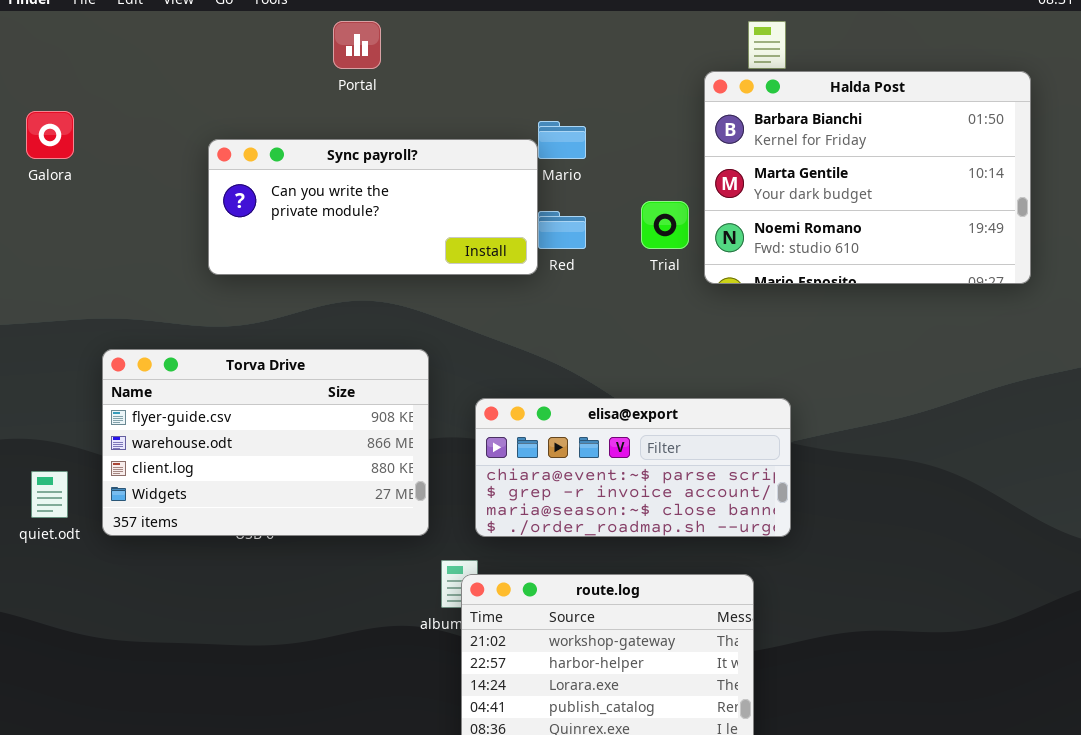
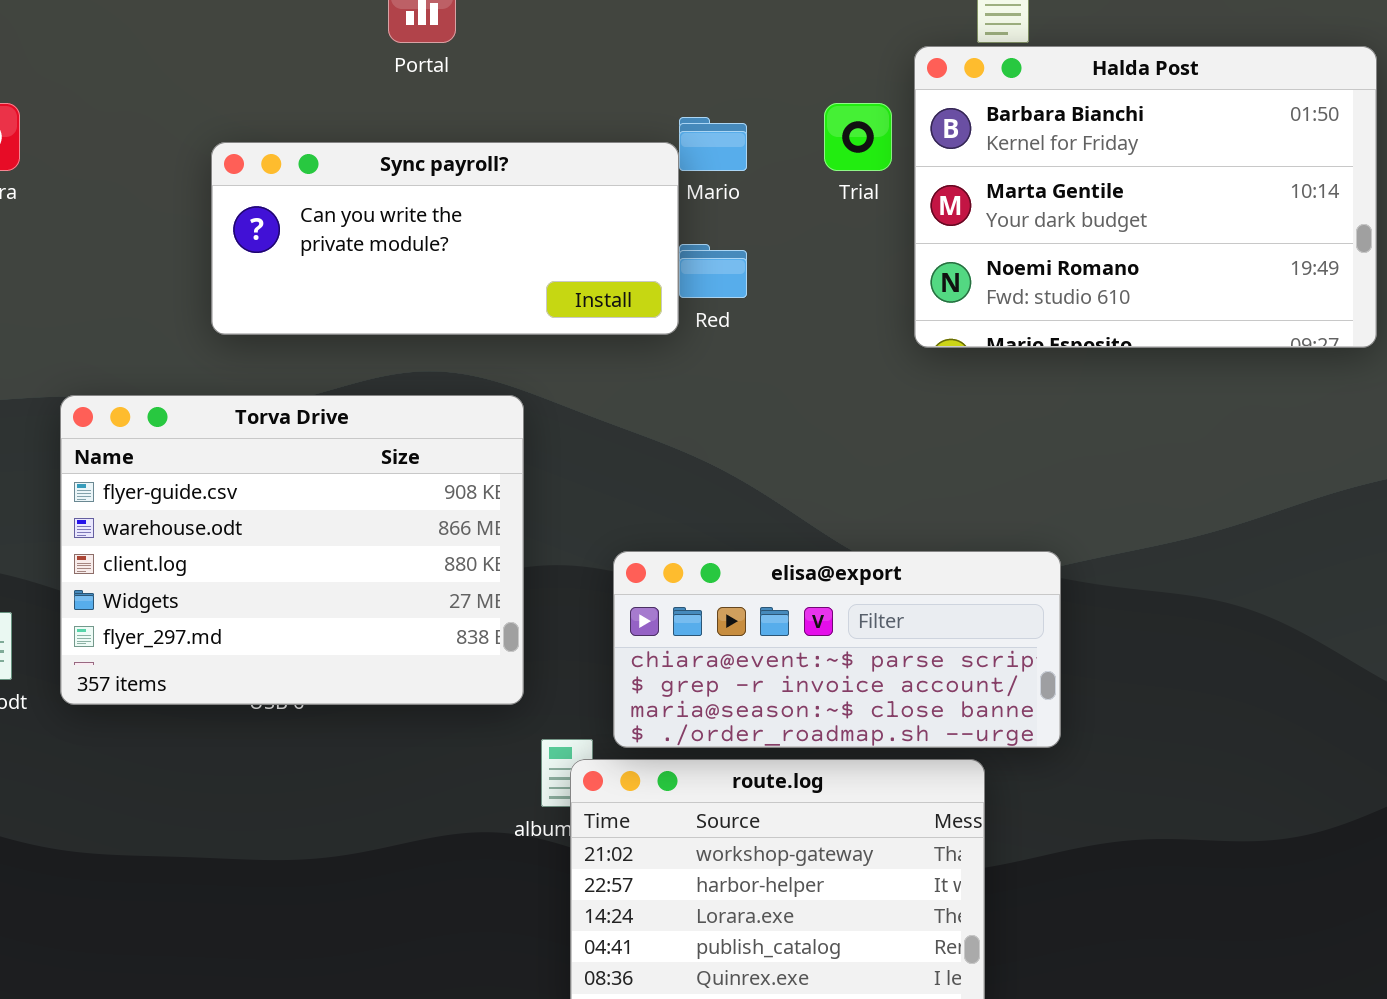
Trial: [641,201,689,249] -> [824,103,892,171], moved
Torva Drive: [102,349,429,536] -> [60,395,524,705], resized
elisa@export: [475,398,791,537] -> [613,551,1061,748], moved

